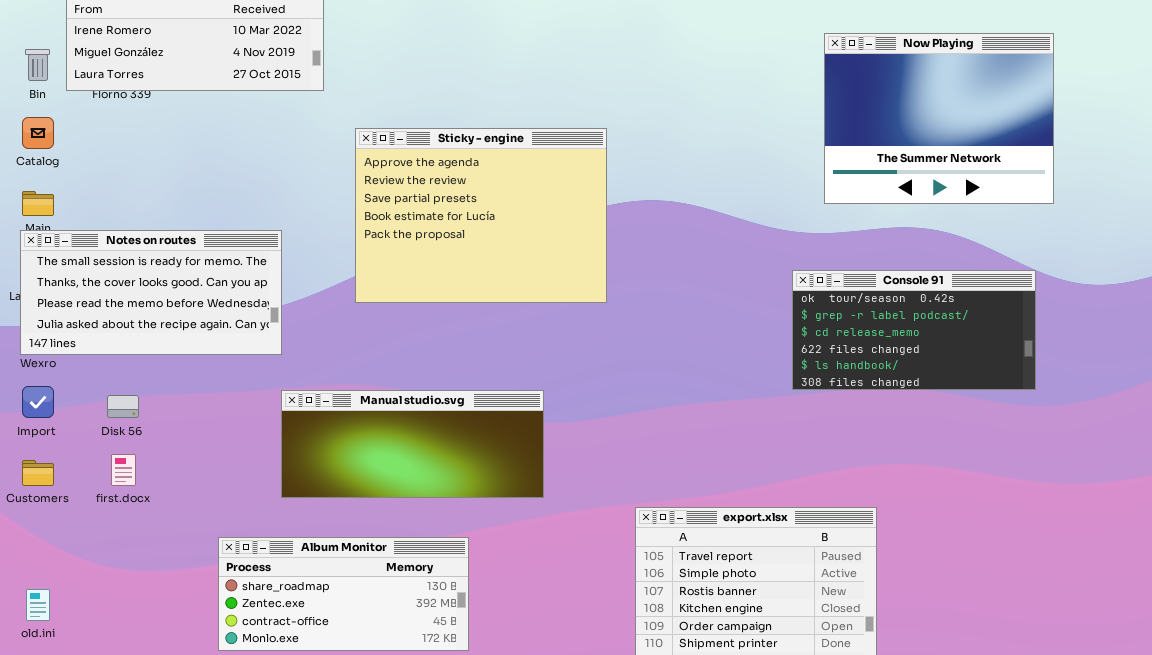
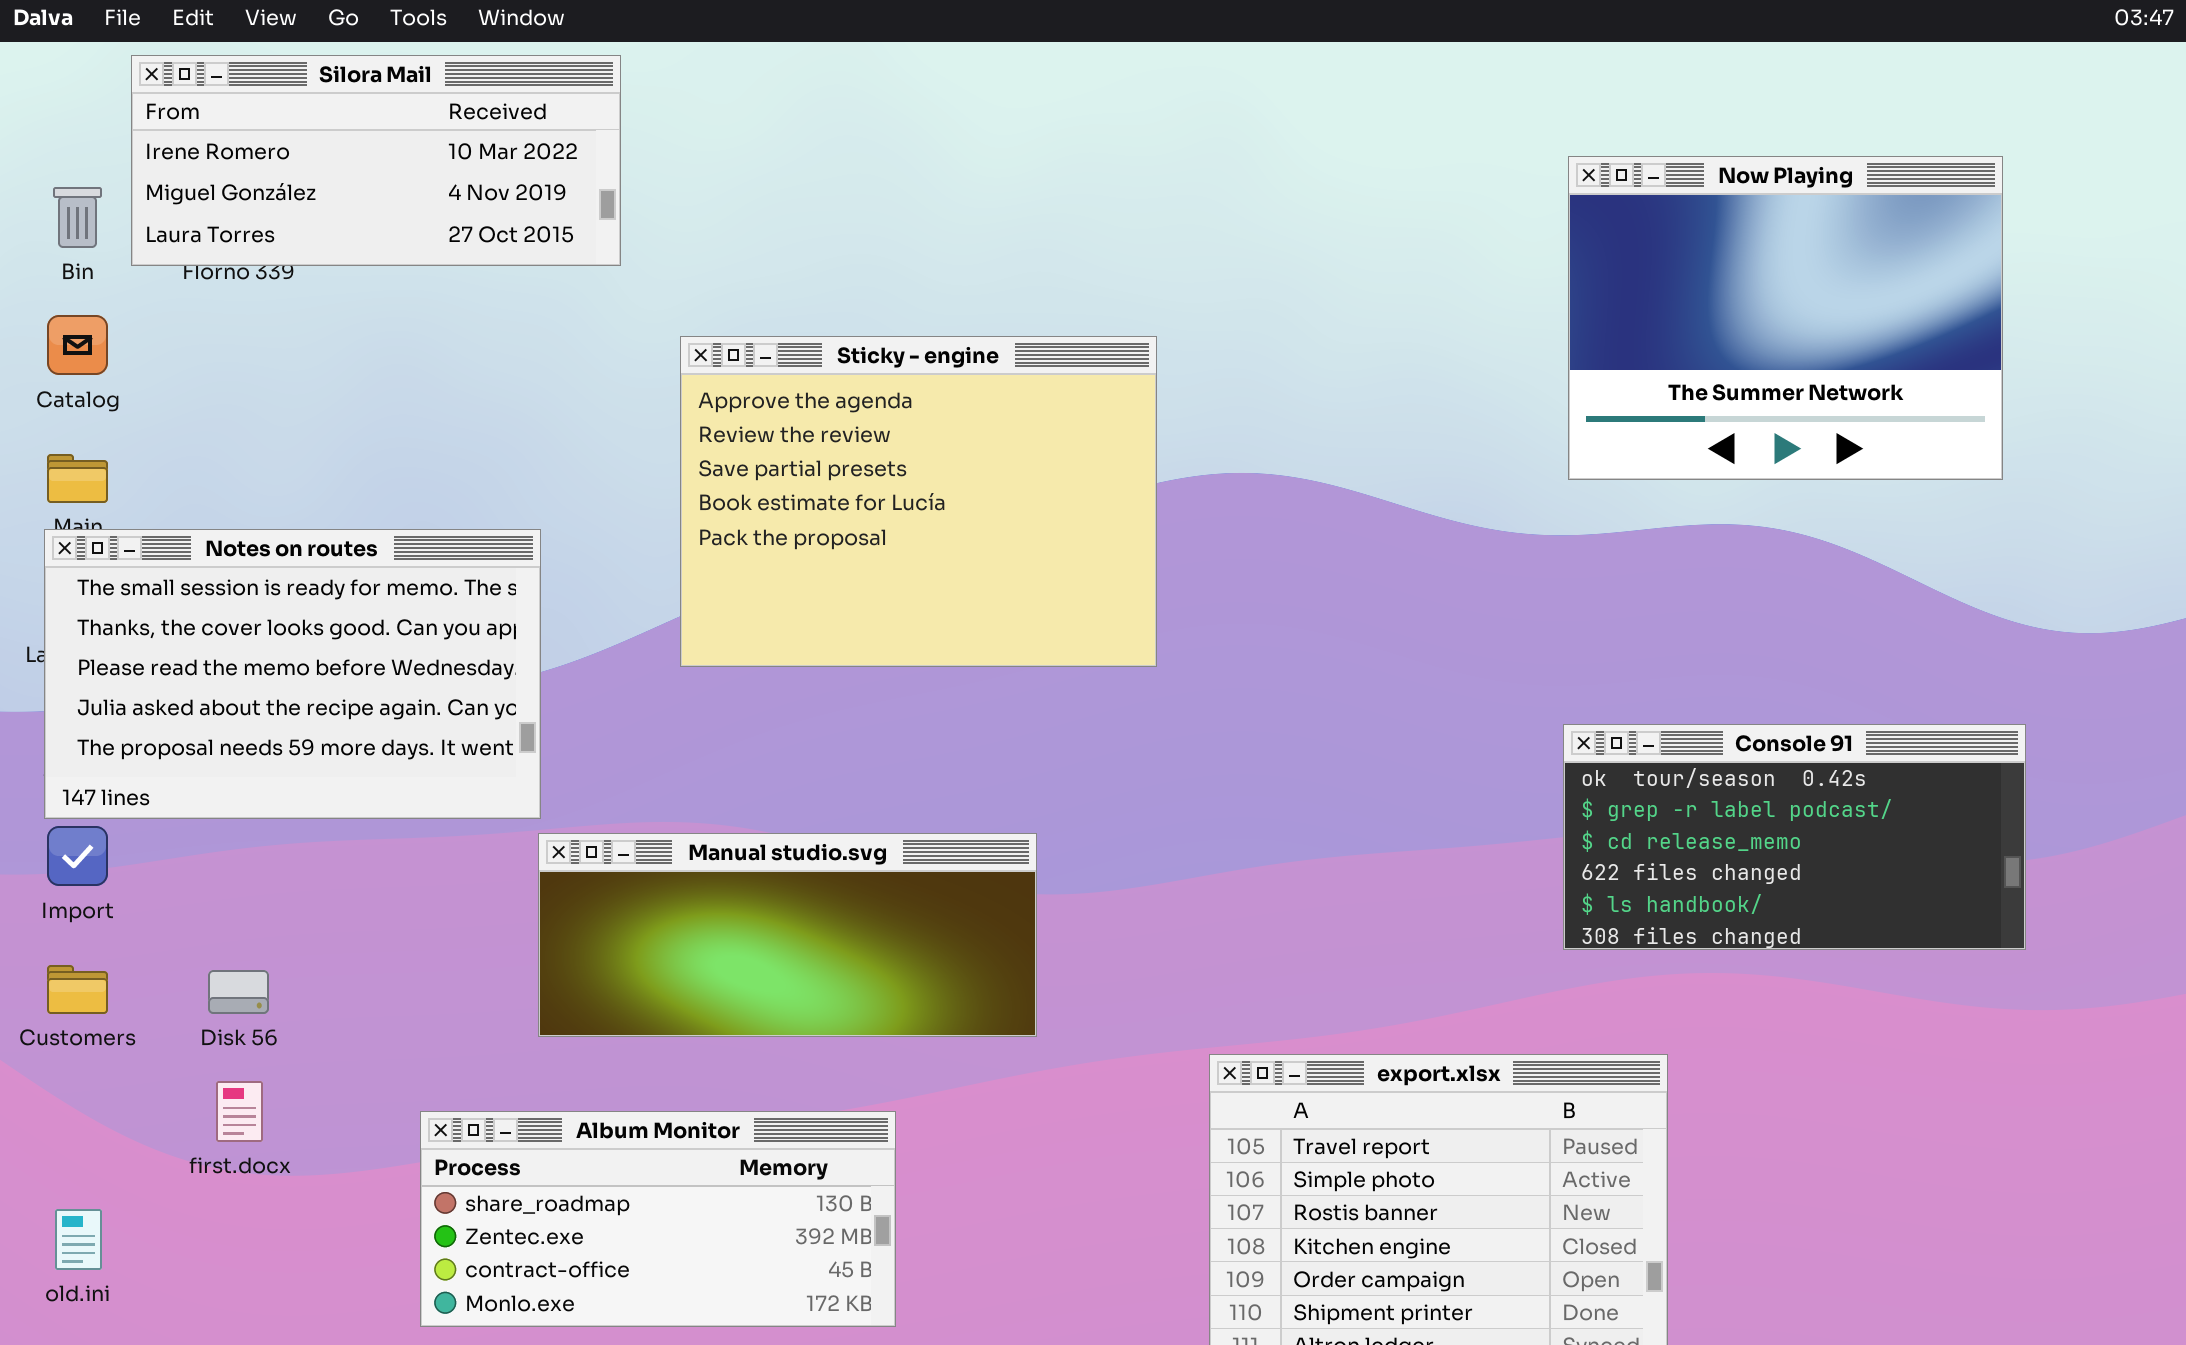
Notes on routes: [20,230,282,355] -> [44,529,541,819], resized
Console 91: [792,270,1036,390] -> [1563,724,2026,950], moved
Disk 56: [107,395,139,418] -> [208,970,269,1014], moved
first.docx: [111,454,136,486] -> [216,1081,263,1142], moved

